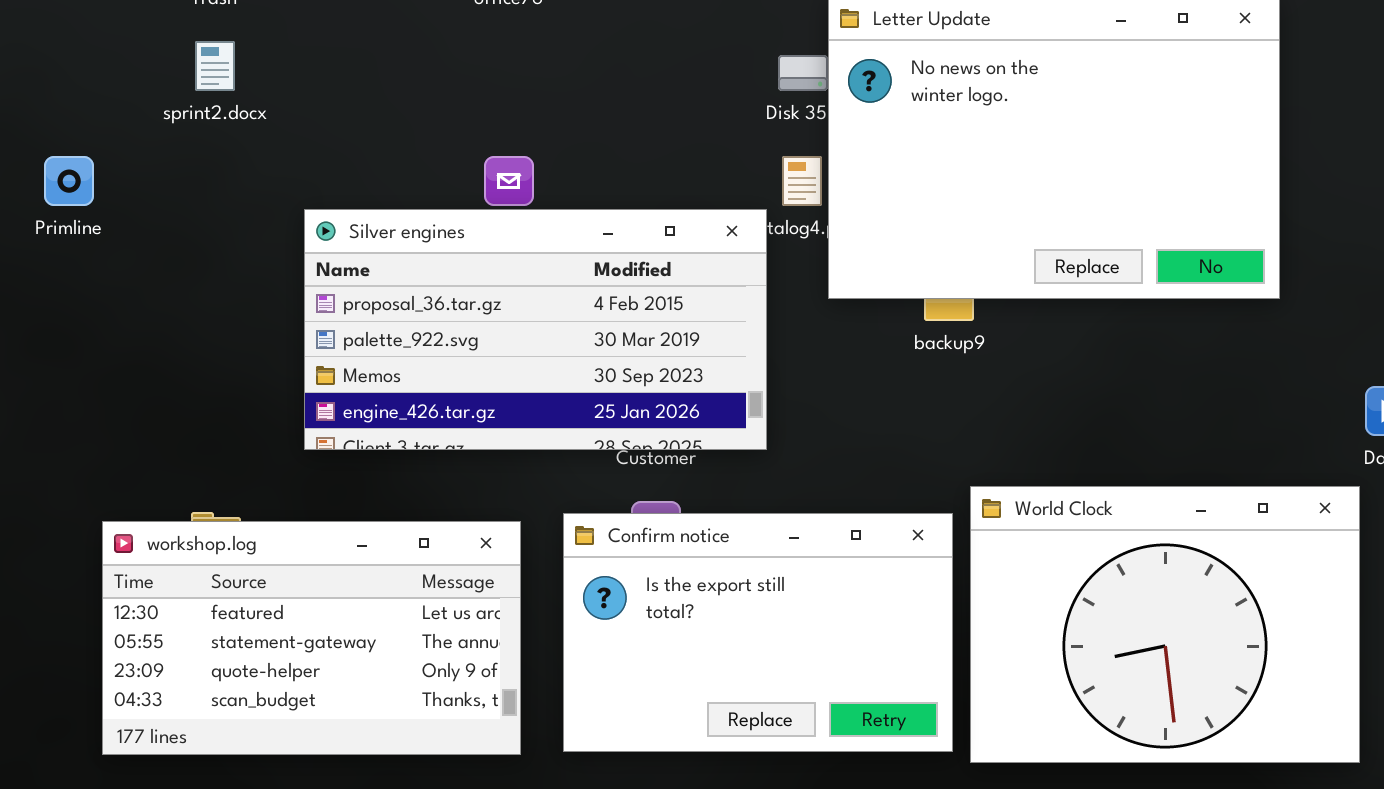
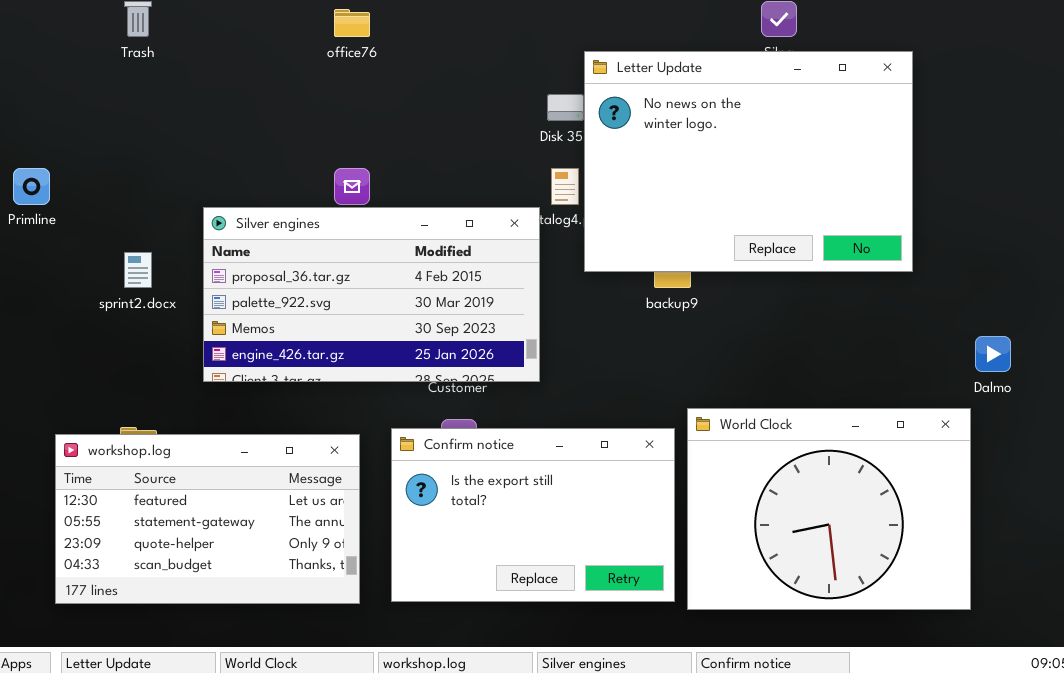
sprint2.docx: [195,41,235,91] -> [124,252,152,288], moved

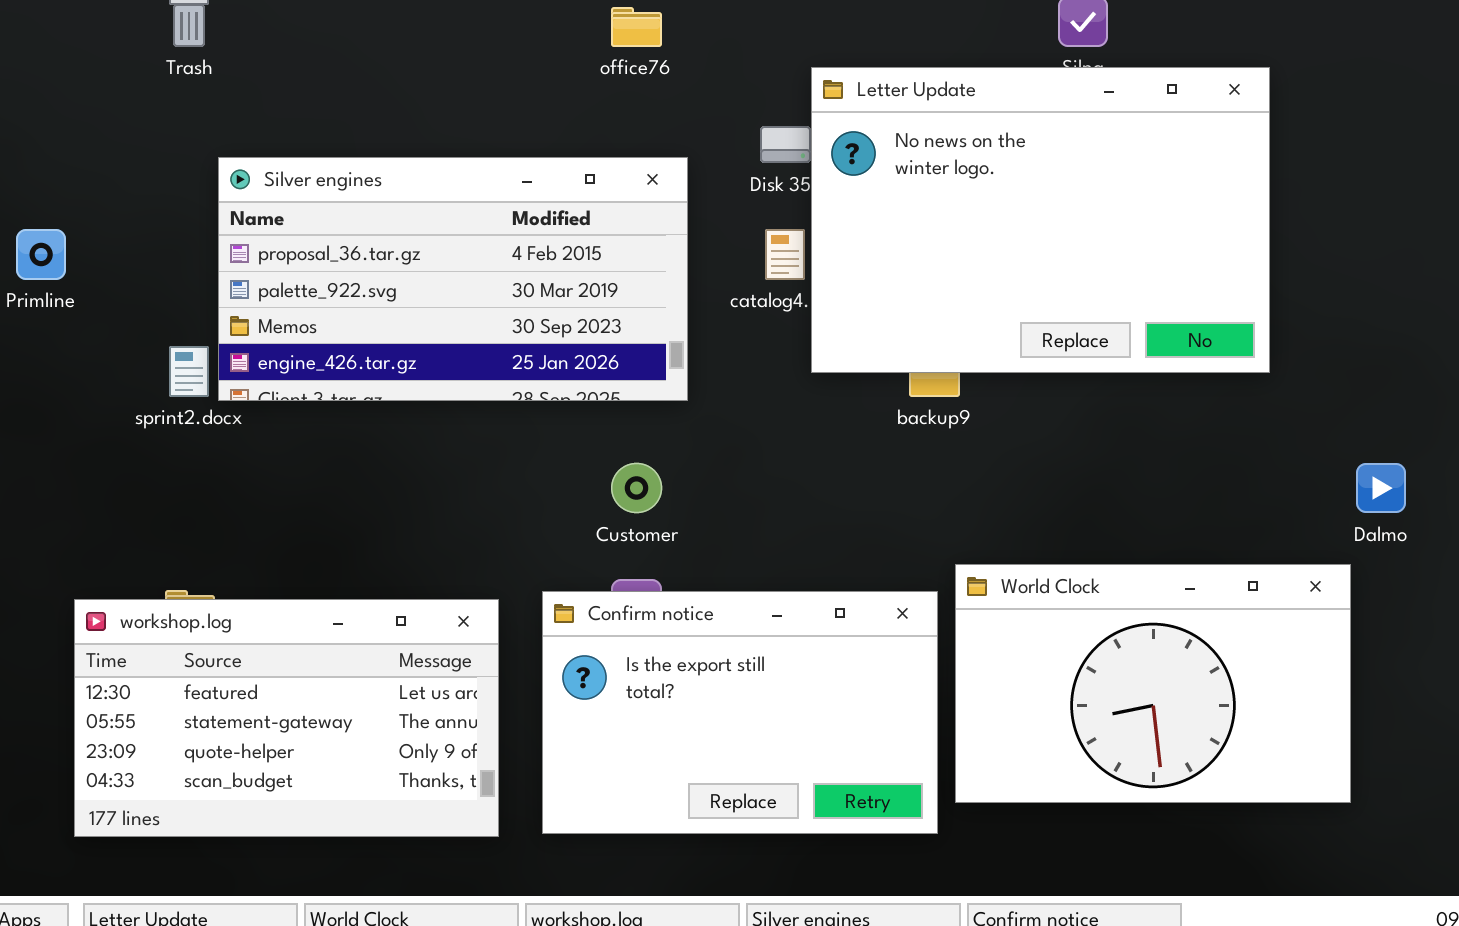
office76: [334,9,370,37] -> [611,7,662,47], moved
Silver engines: [203,207,540,382] -> [218,157,688,401], moved
World Clock: [687,408,971,610] -> [955,564,1351,803], resized

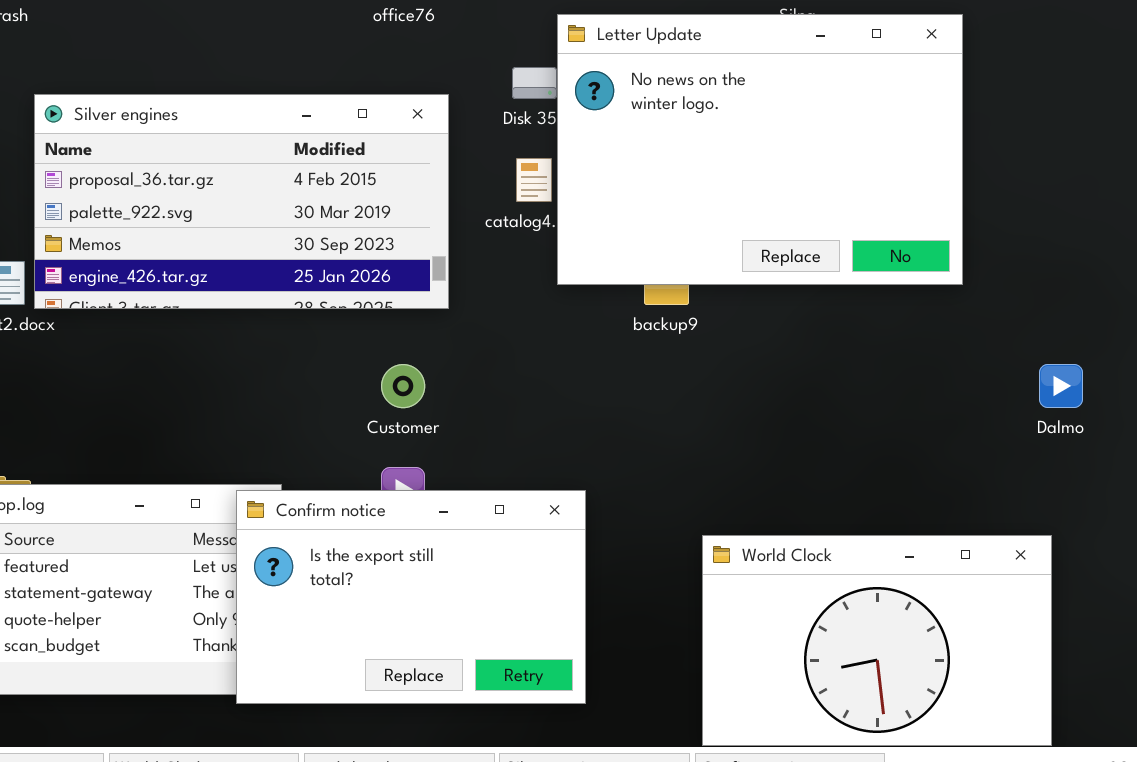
World Clock: [955,564,1351,803] -> [702,535,1052,746], moved
Confirm notice: [542,591,938,834] -> [236,490,586,704], moved

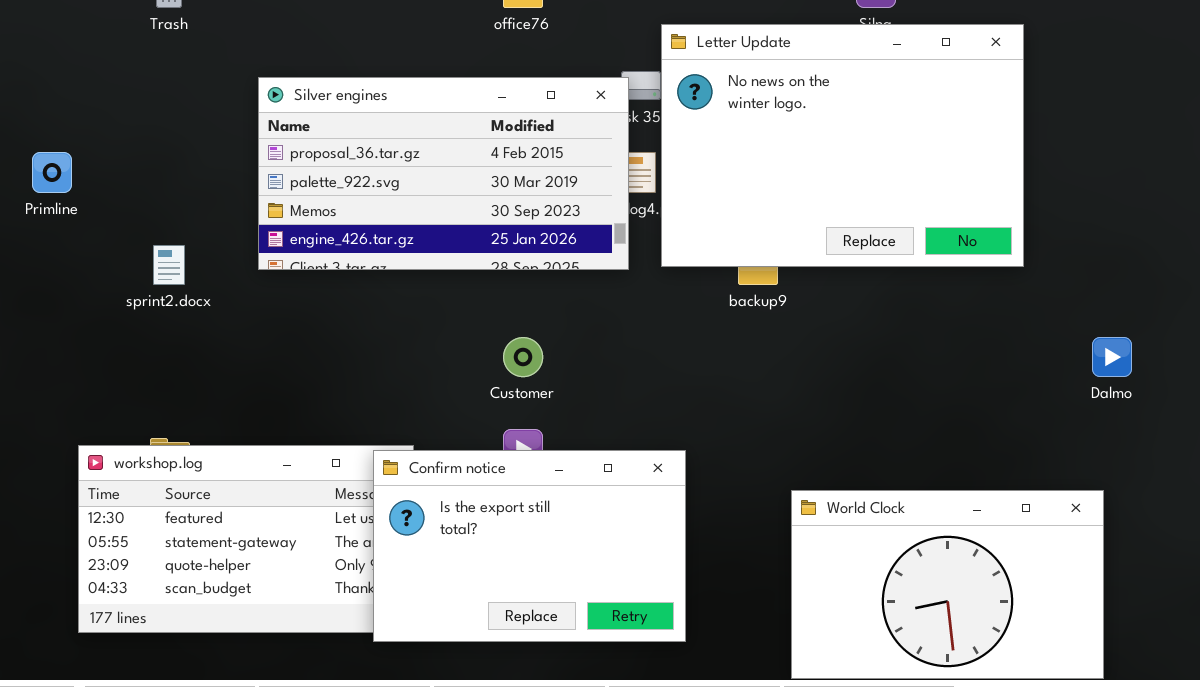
Silver engines: [34,94,449,309] -> [258,77,629,270], moved

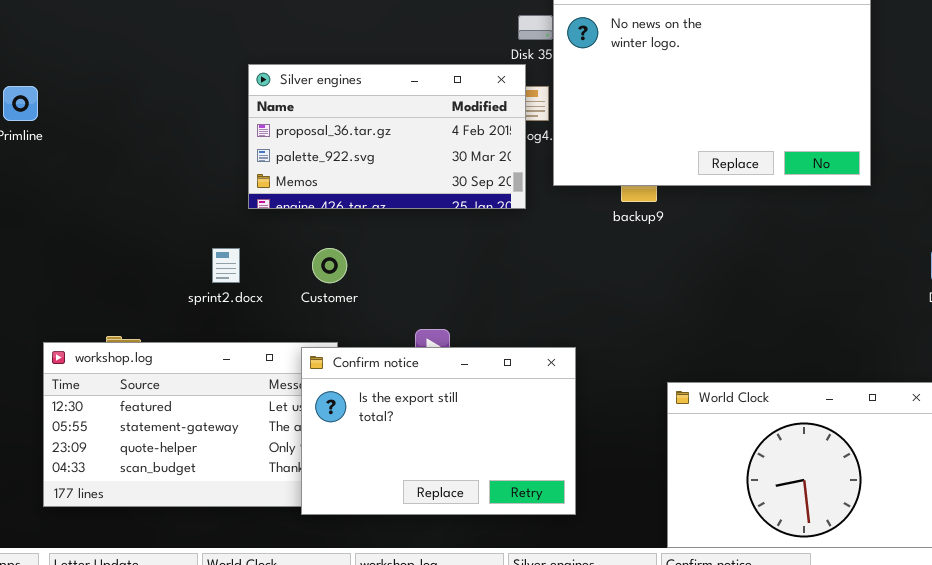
Silver engines: [258,77,629,270] -> [248,64,526,209], moved, resized
sprint2.docx: [153,245,185,285] -> [212,248,240,283], moved
Customer: [503,337,543,377] -> [312,248,347,283], moved

